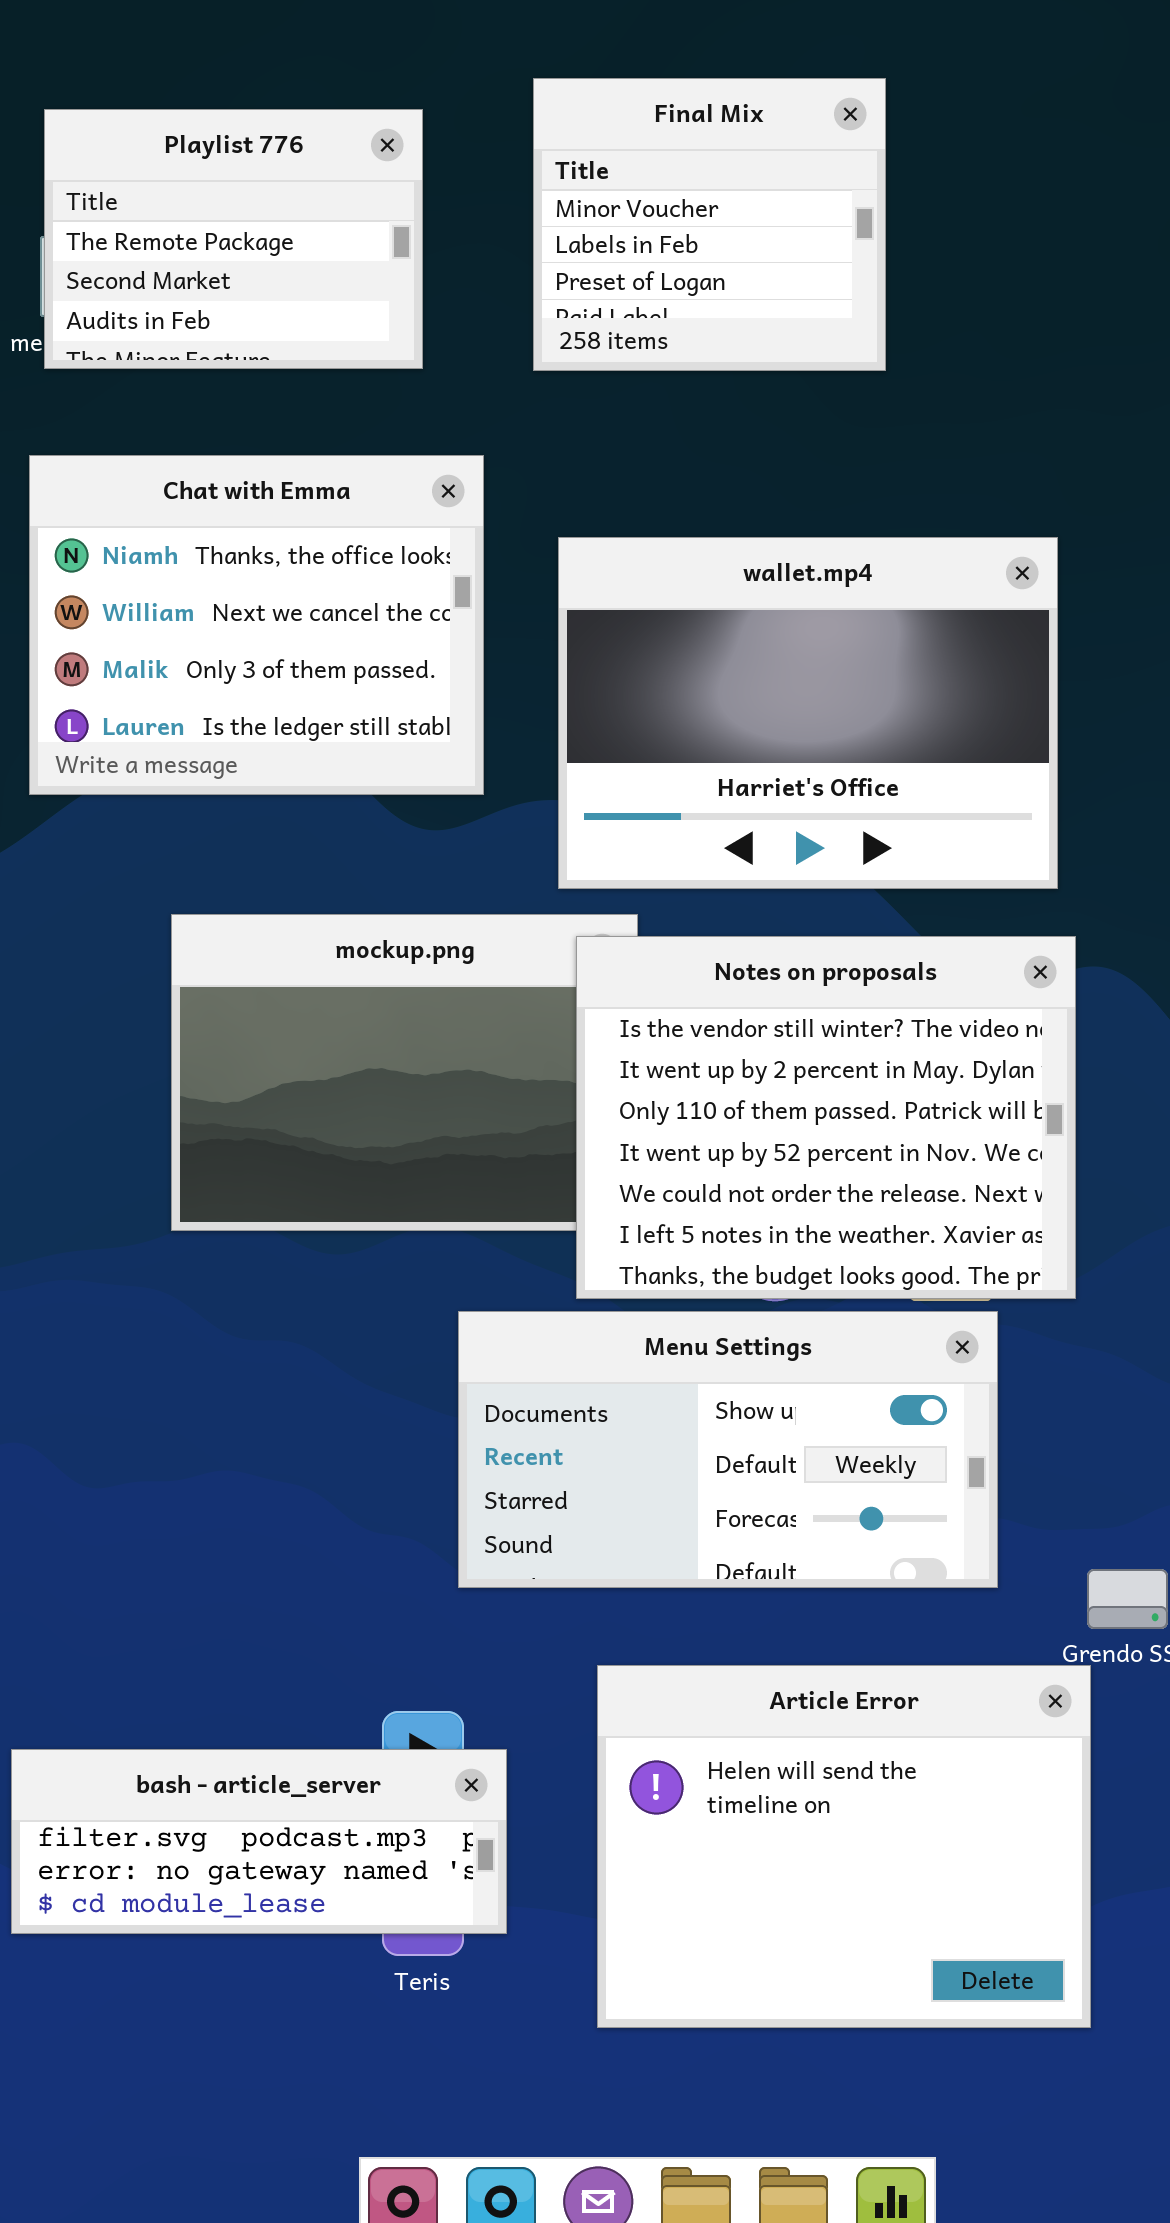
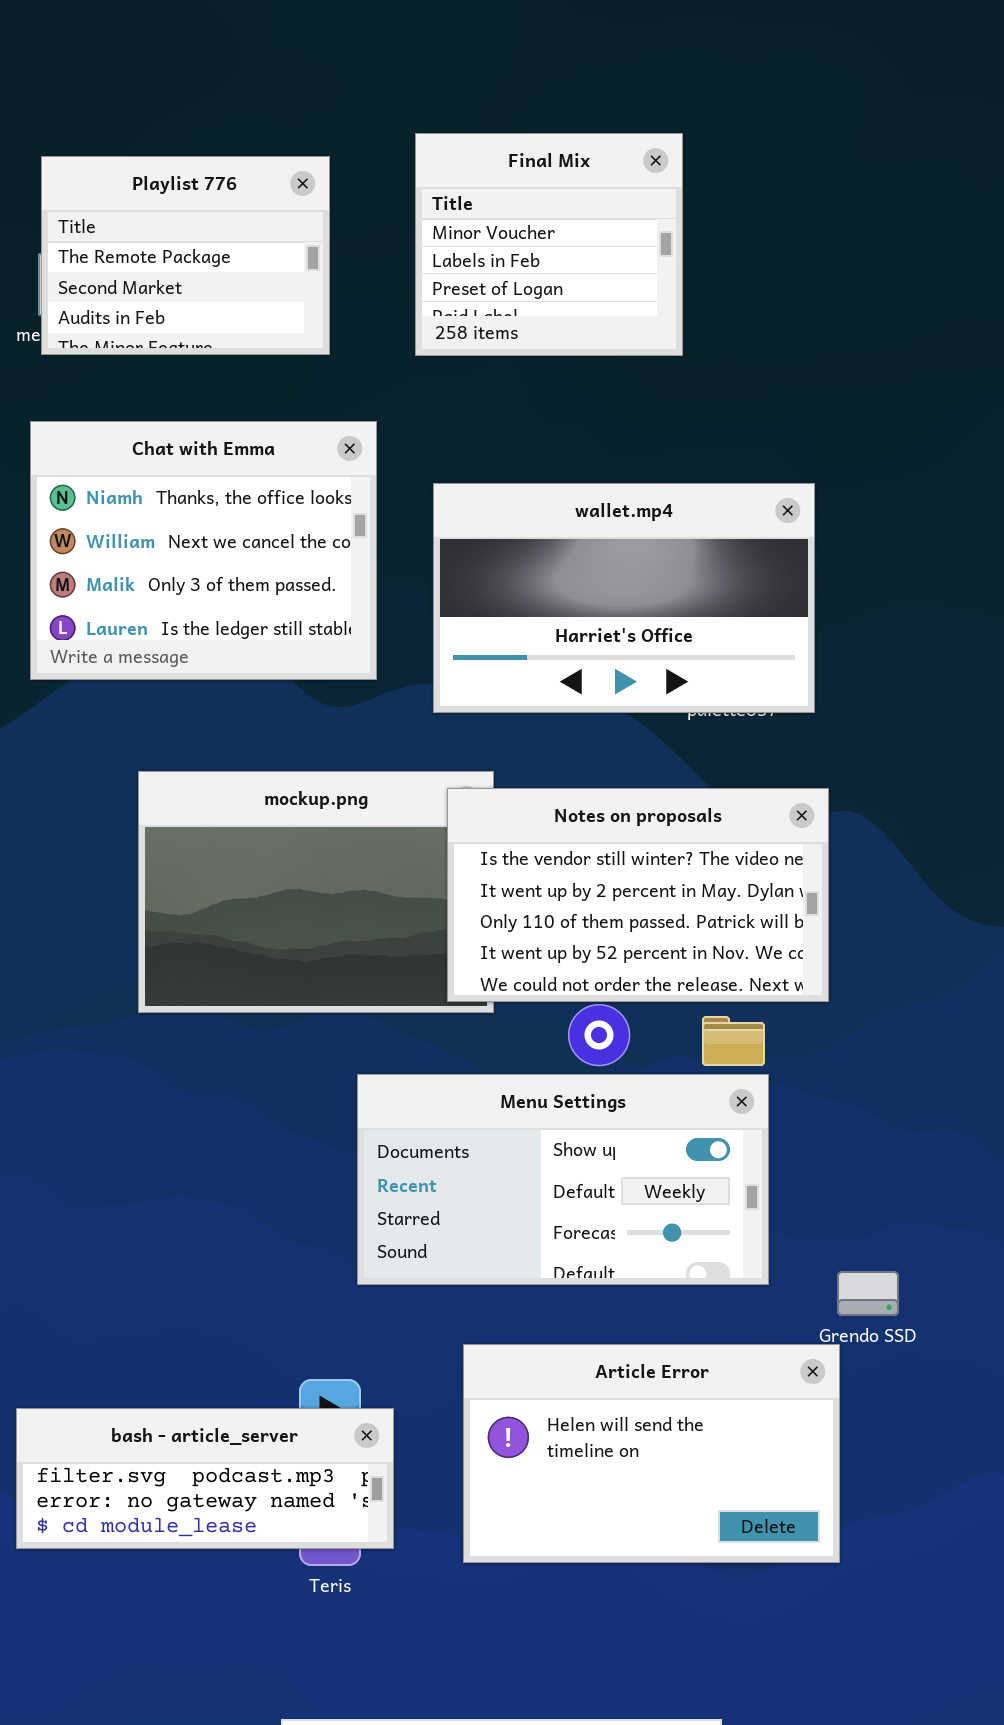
wallet.mp4: [558,537,1058,889] -> [433,483,815,713], resized
Notes on proposals: [576,936,1076,1299] -> [447,788,829,1002], resized
Article Error: [597,1665,1091,2028] -> [463,1344,840,1563], resized

